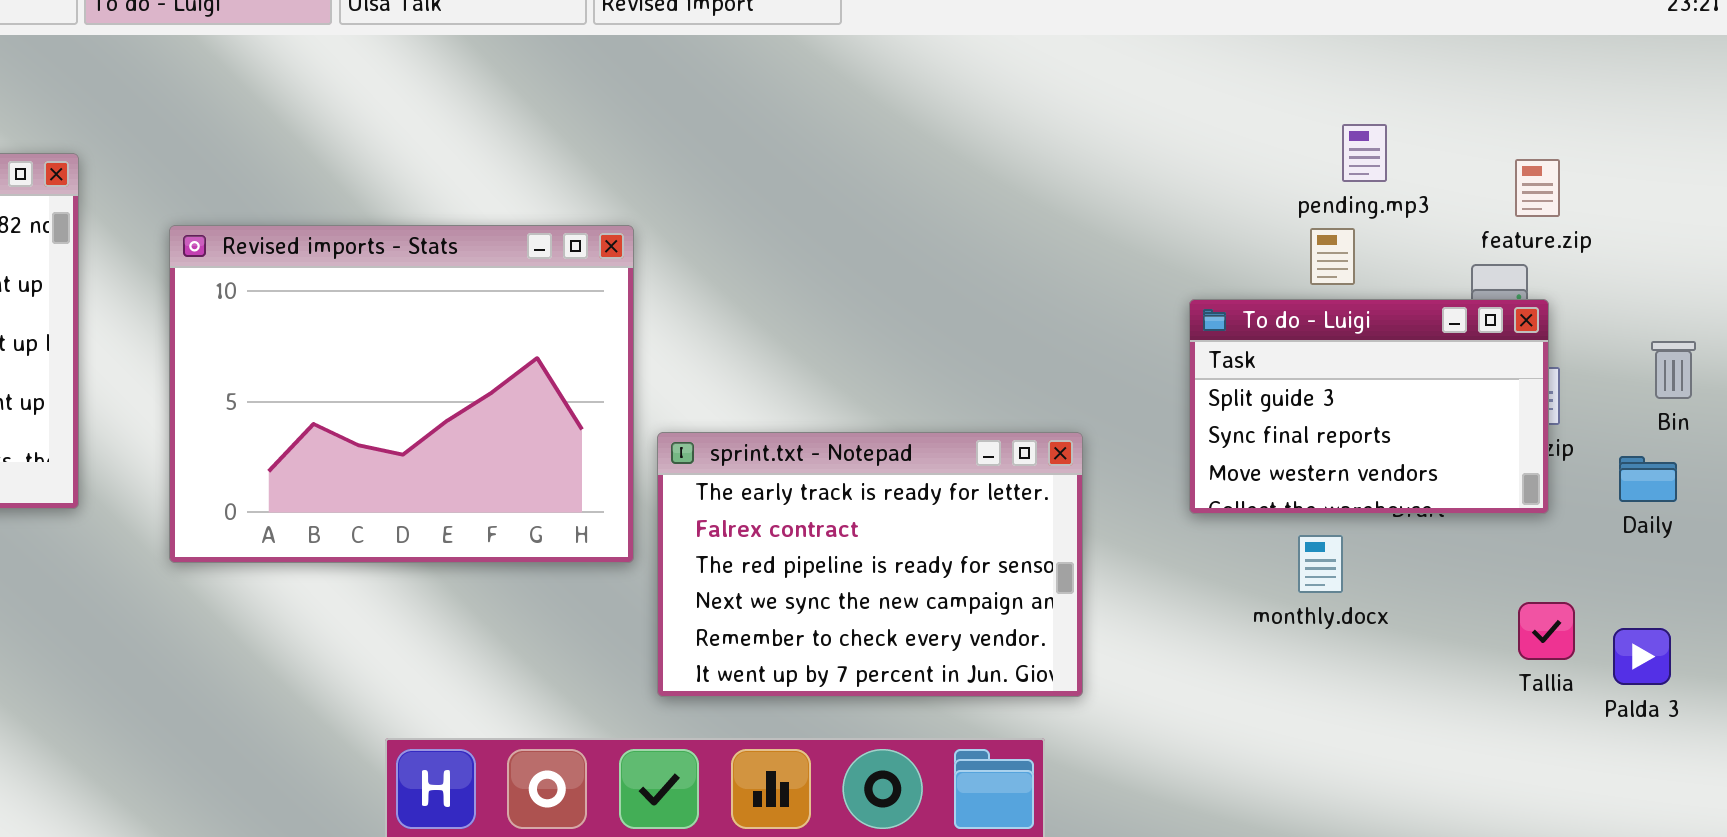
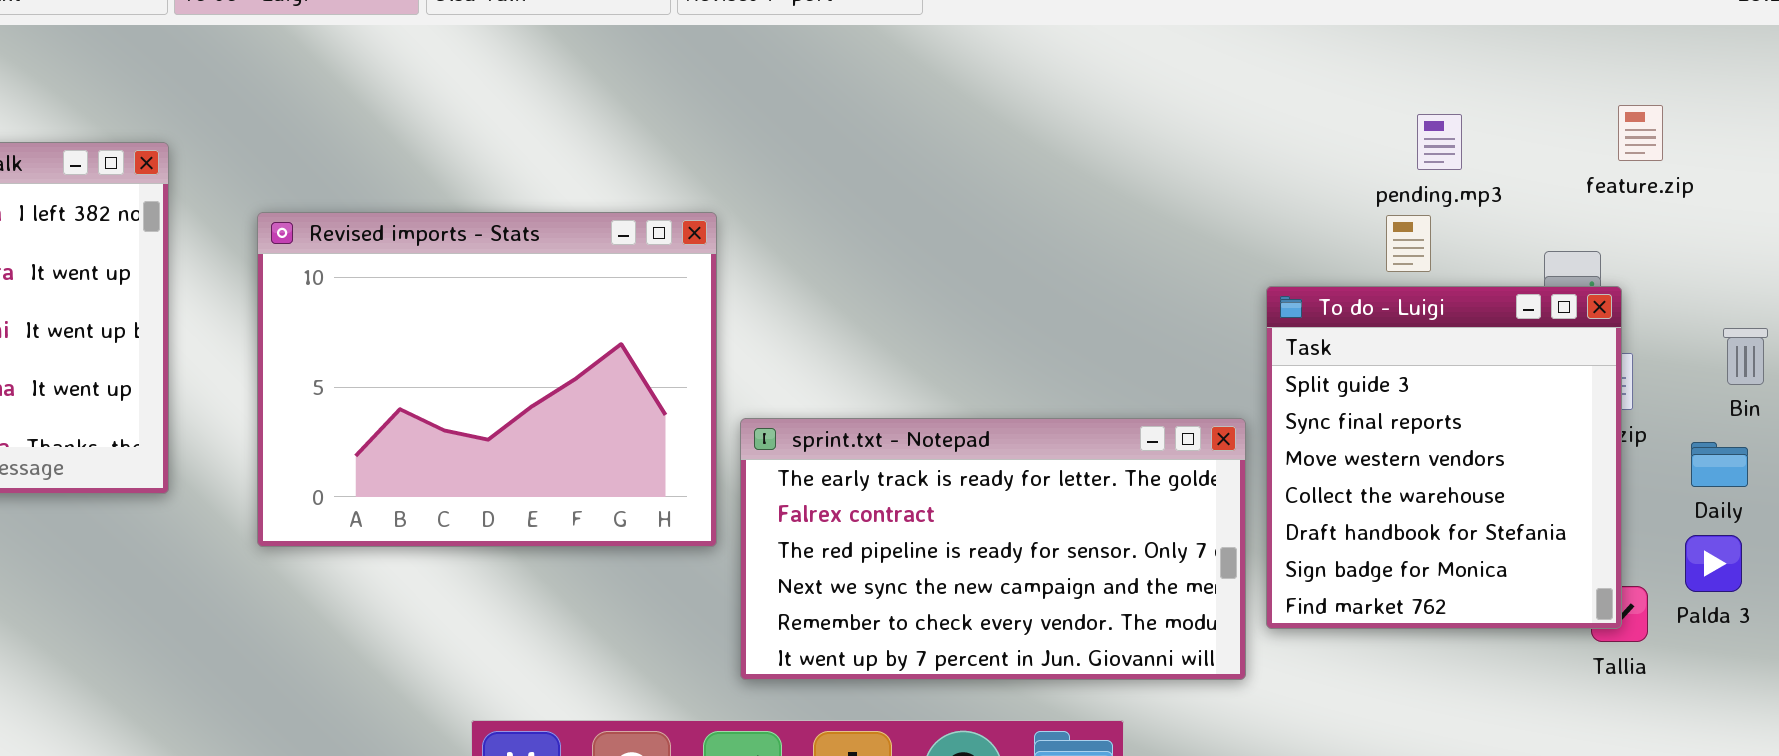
feature.zip: [1515,159,1560,217] -> [1618,105,1663,161], moved
To do - Luigi: [1189,299,1549,514] -> [1266,286,1622,629], resized
sprint.txt - Notepad: [657,432,1083,697] -> [740,418,1246,680], resized
Palda 3: [1613,628,1671,685] -> [1685,535,1742,592], moved

